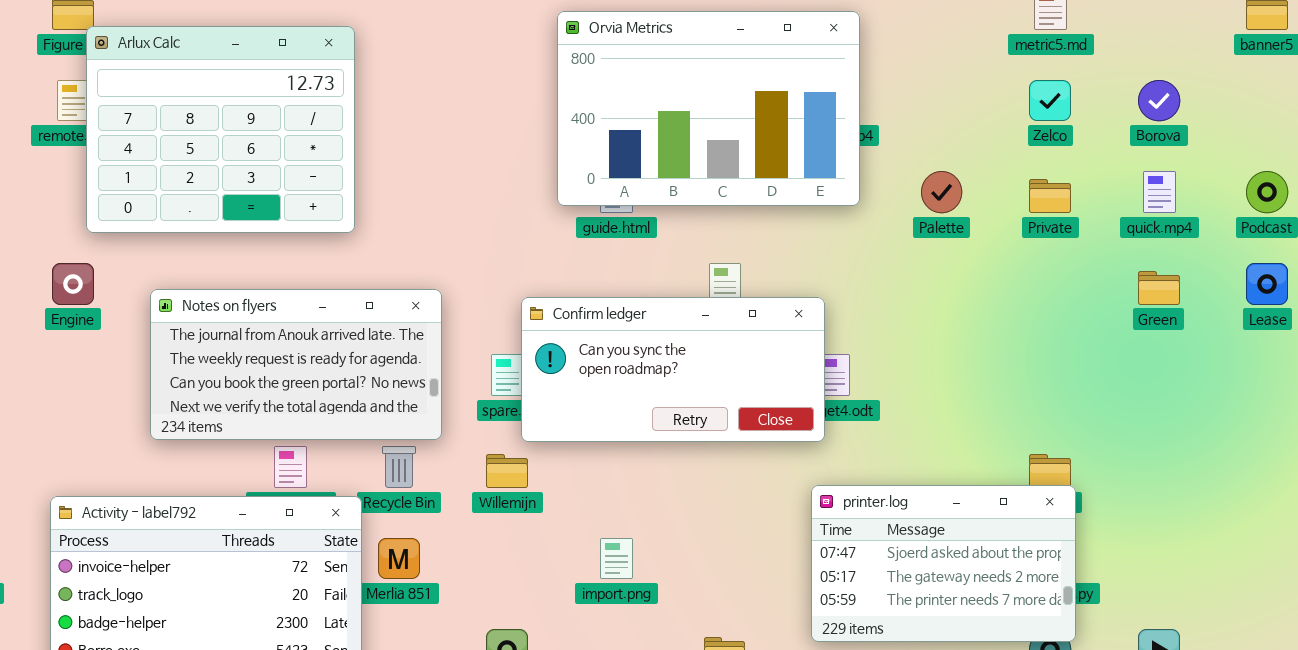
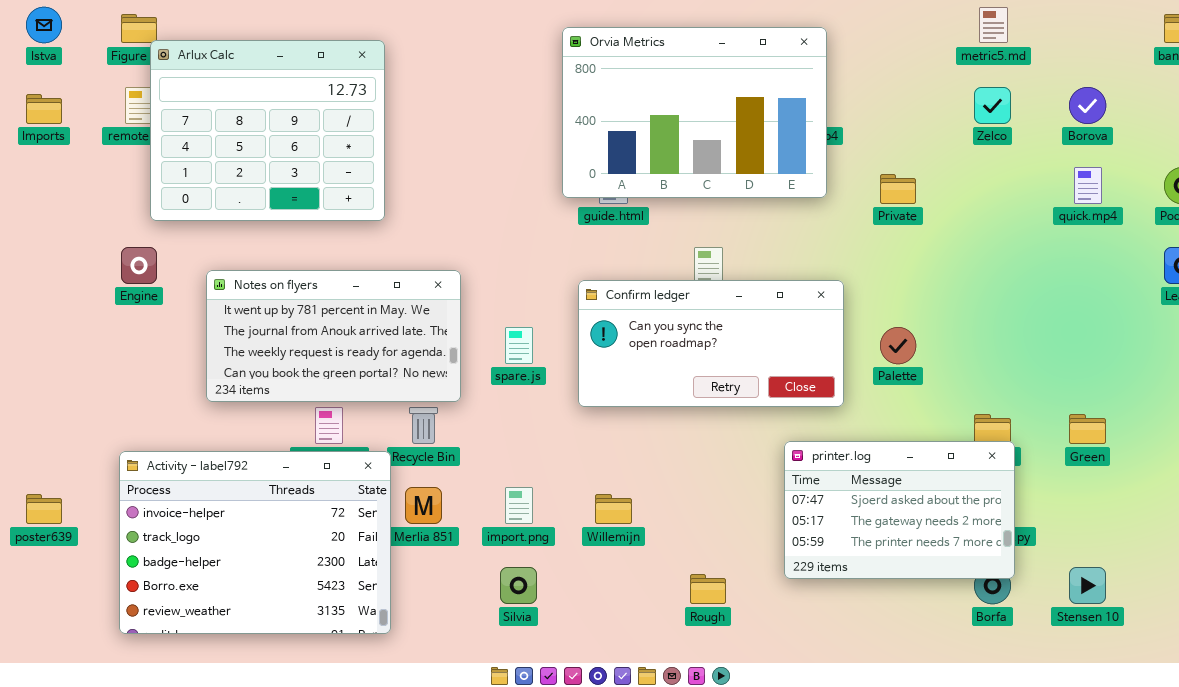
Palette: [921,171,962,213] -> [880,327,916,364], moved
Private: [1029,179,1071,213] -> [880,174,916,204], moved
Green: [1138,271,1180,305] -> [1069,414,1106,444], moved
Notes on flyers: [150,289,442,440] -> [206,270,461,402], scrolled up 1 row
Confirm ledger: [521,297,825,442] -> [578,280,844,407], moved
Willemijn: [486,454,528,488] -> [595,494,632,524], moved
import.png: [600,538,633,579] -> [505,487,533,524], moved

